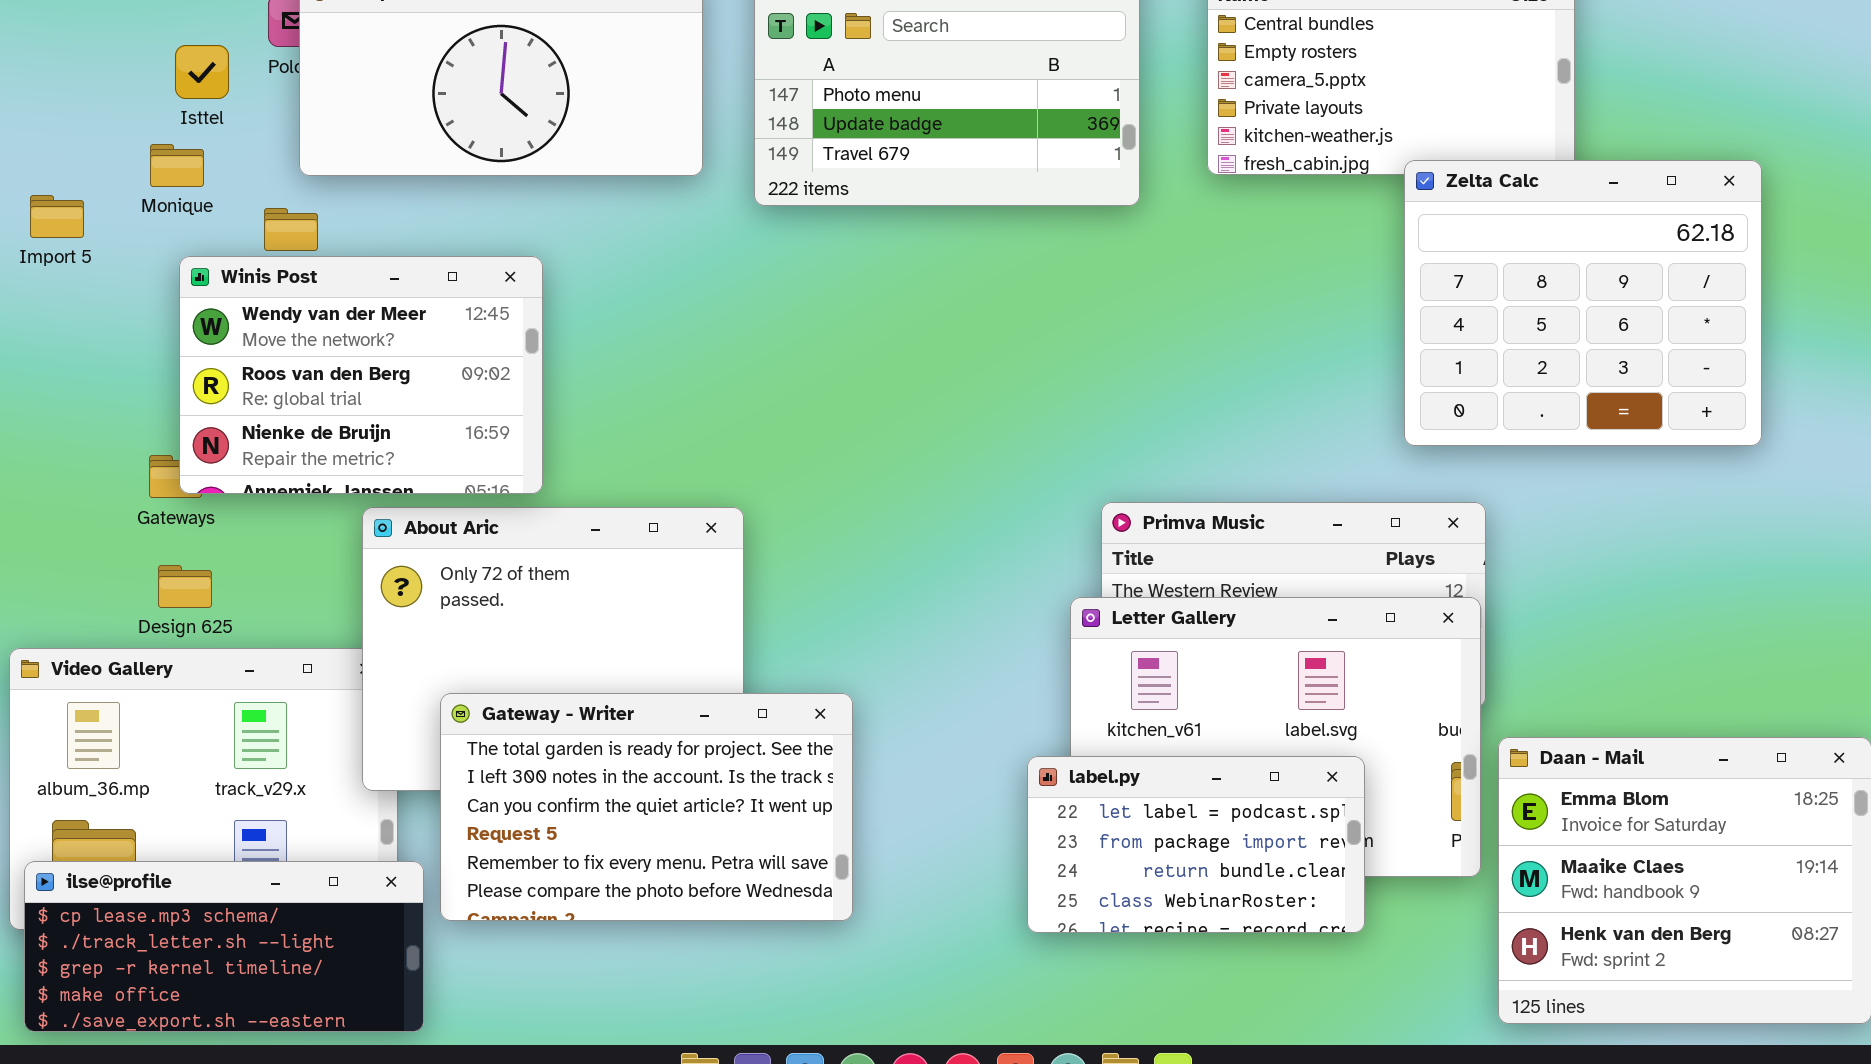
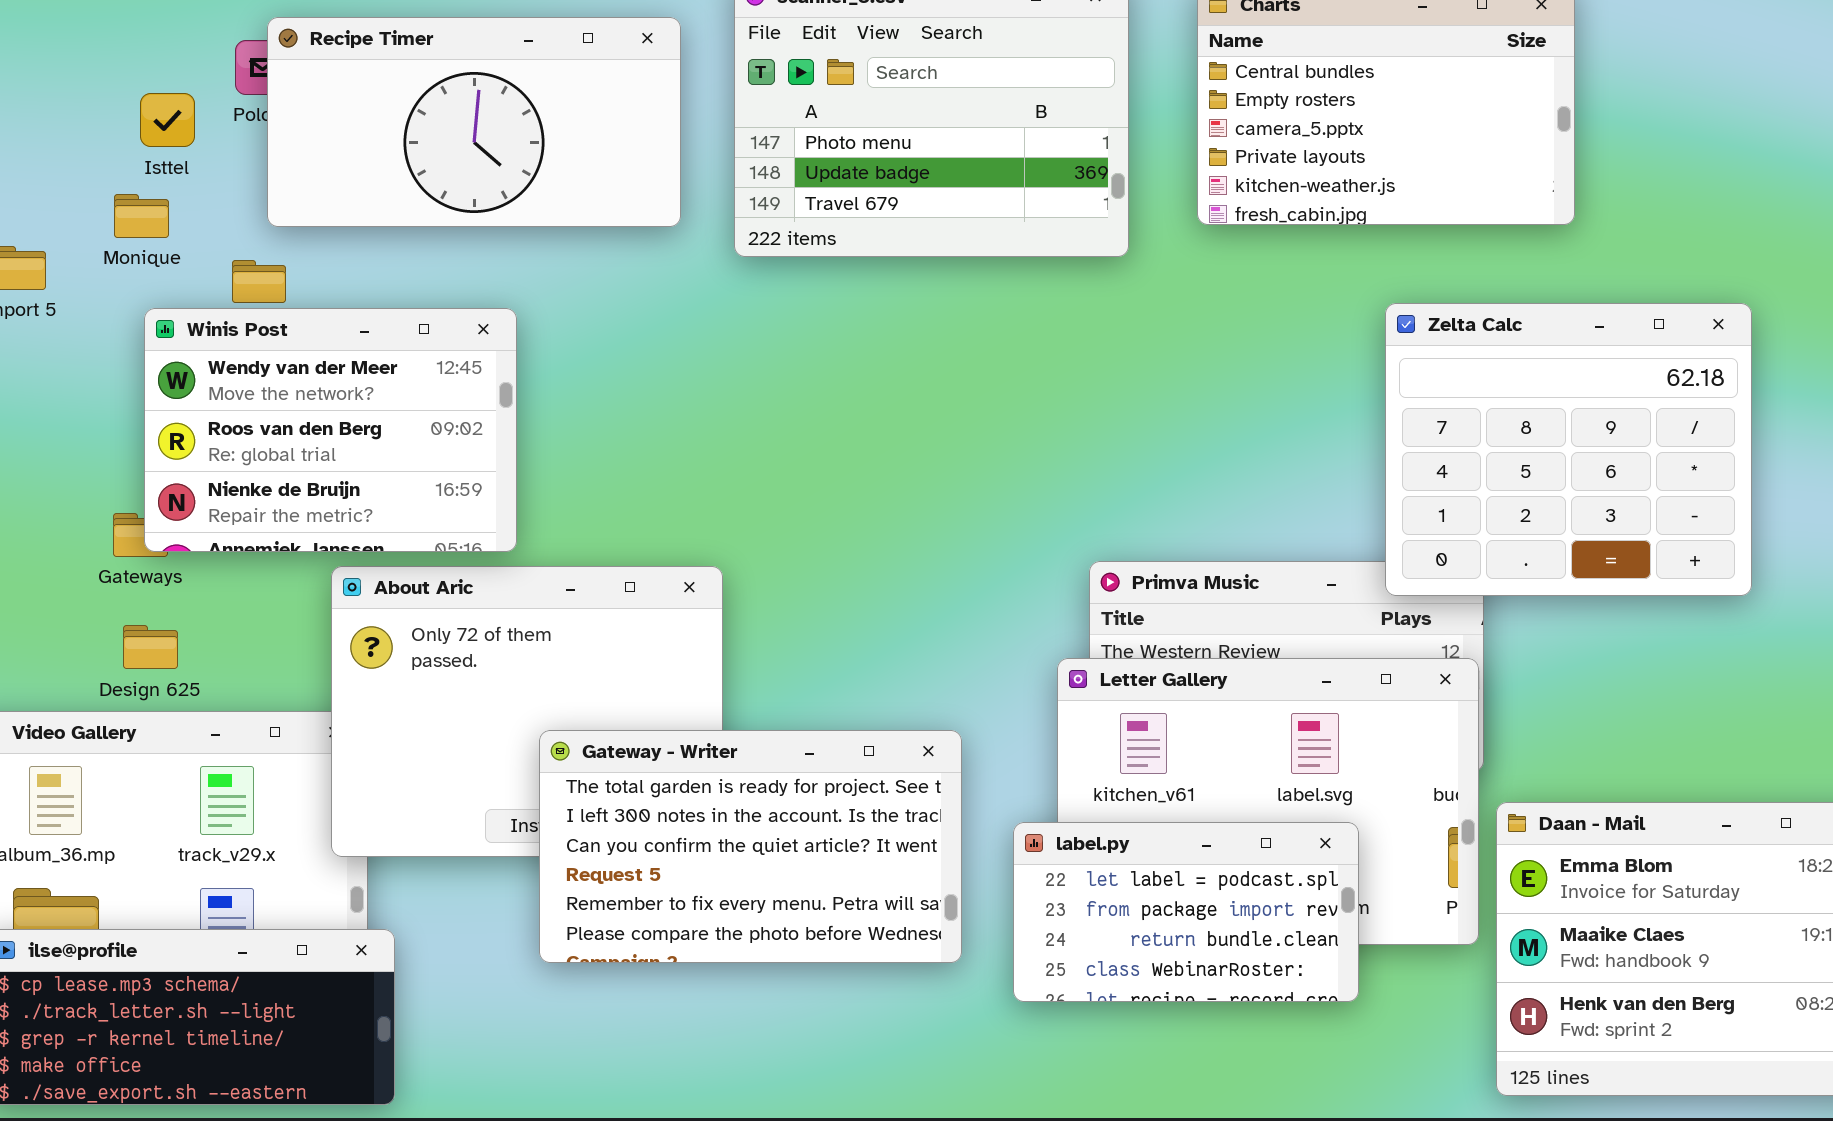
Zelta Calc: [1404,160,1762,446] -> [1385,303,1752,596], moved
Gateway - Writer: [440,693,853,921] -> [539,730,962,963], moved

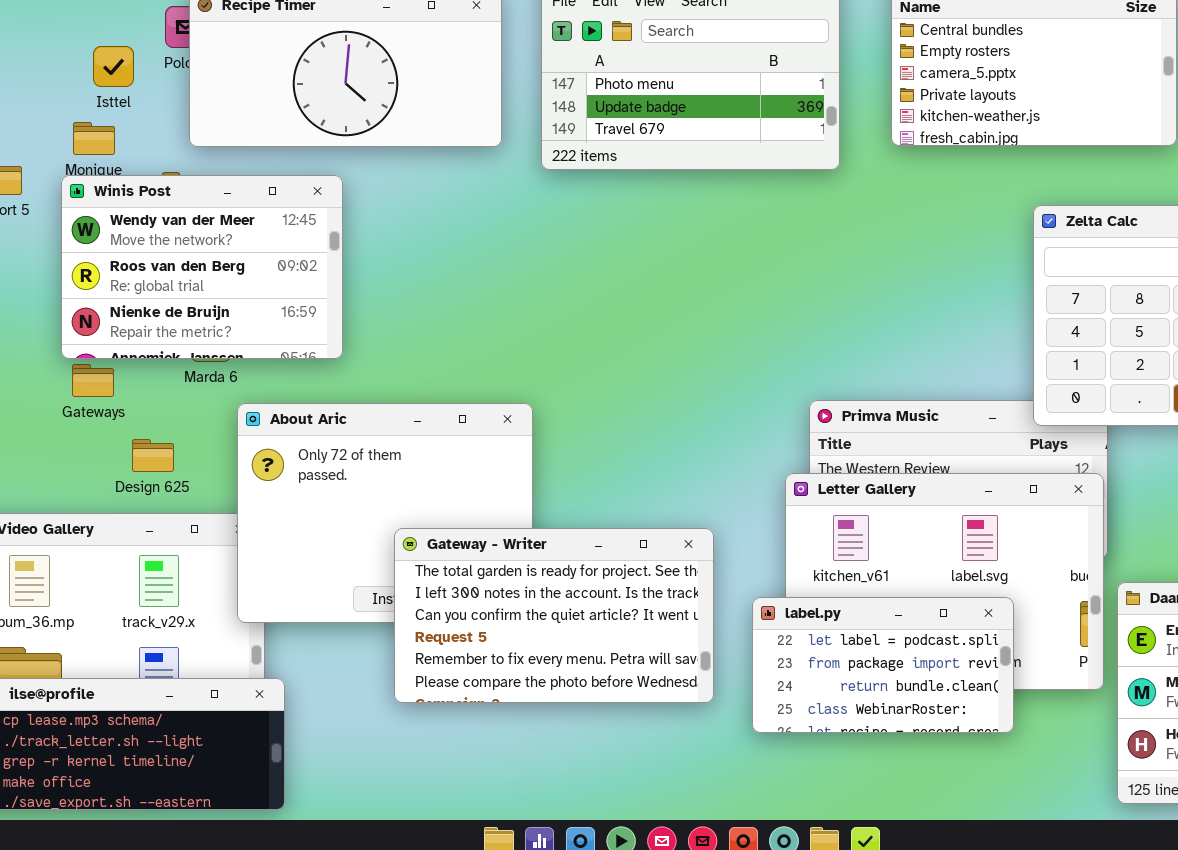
Winis Post: [144,308,517,552] -> [61,175,343,359], moved
Design 625: [123,625,178,669] -> [132,439,174,472], moved

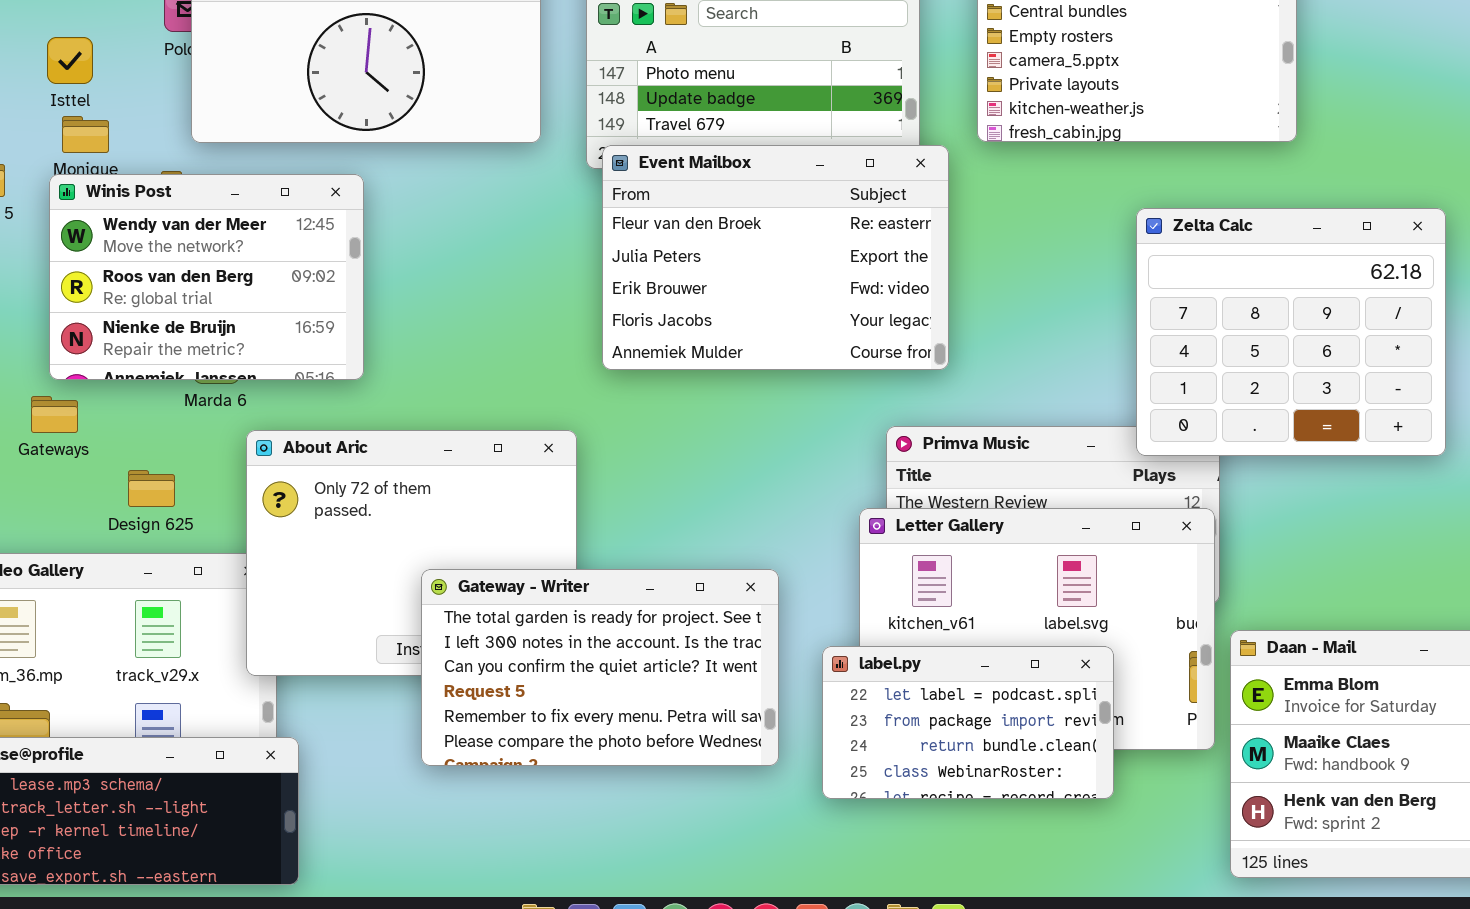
Isttel: [93,46,134,87] -> [47,37,93,84], moved
Event Mailbox: none -> [602,145,949,370], opened
Gateways: [72,364,114,397] -> [31,396,78,433], moved

